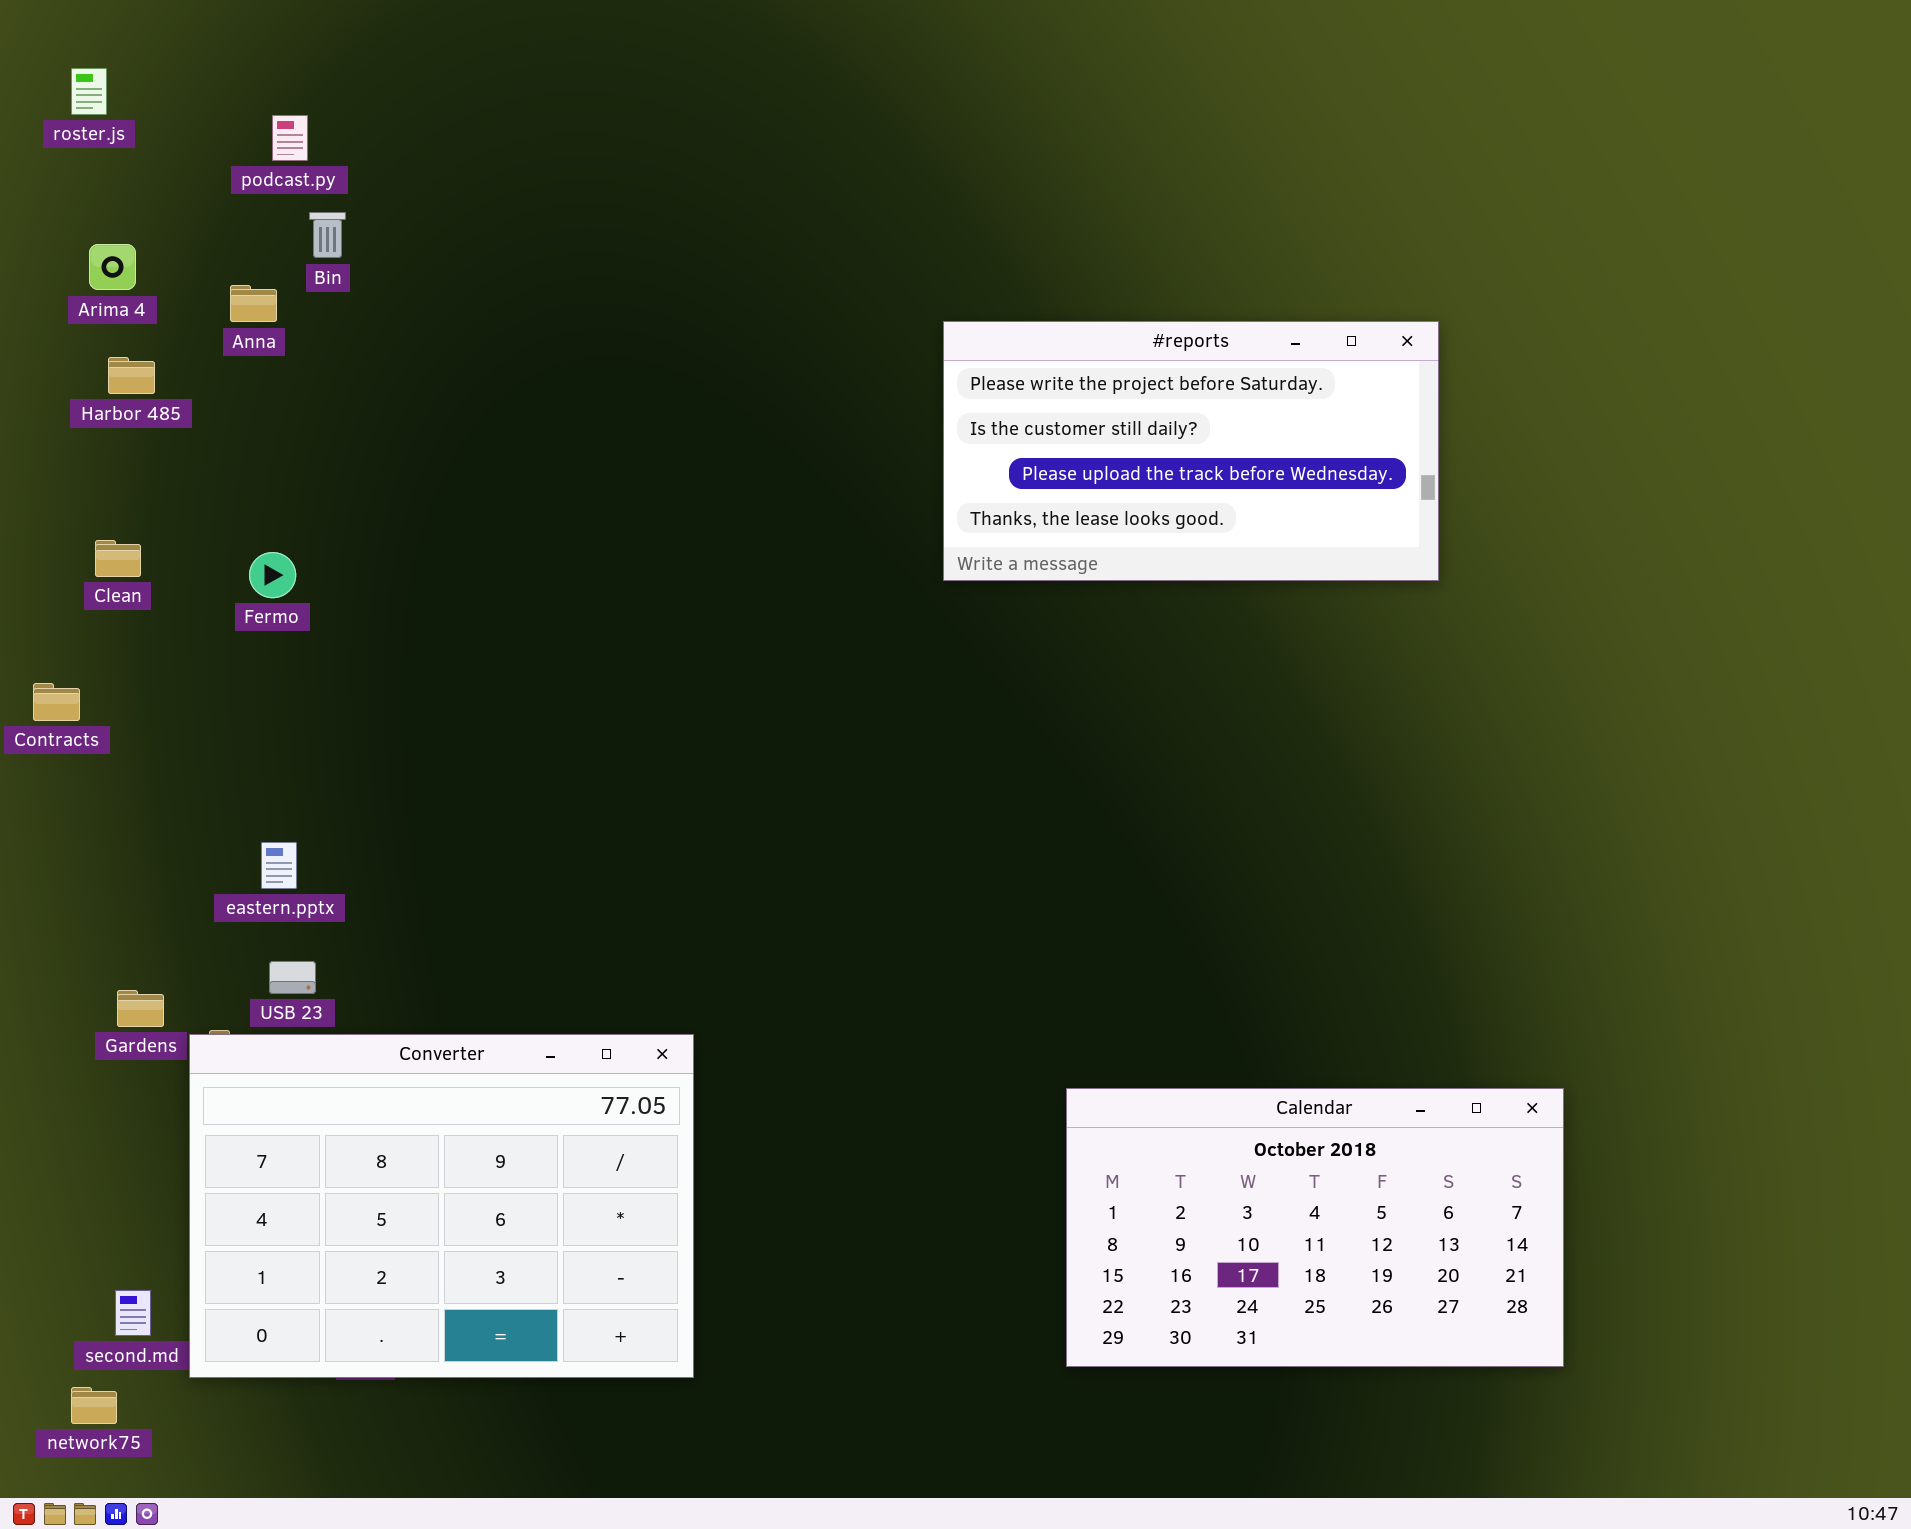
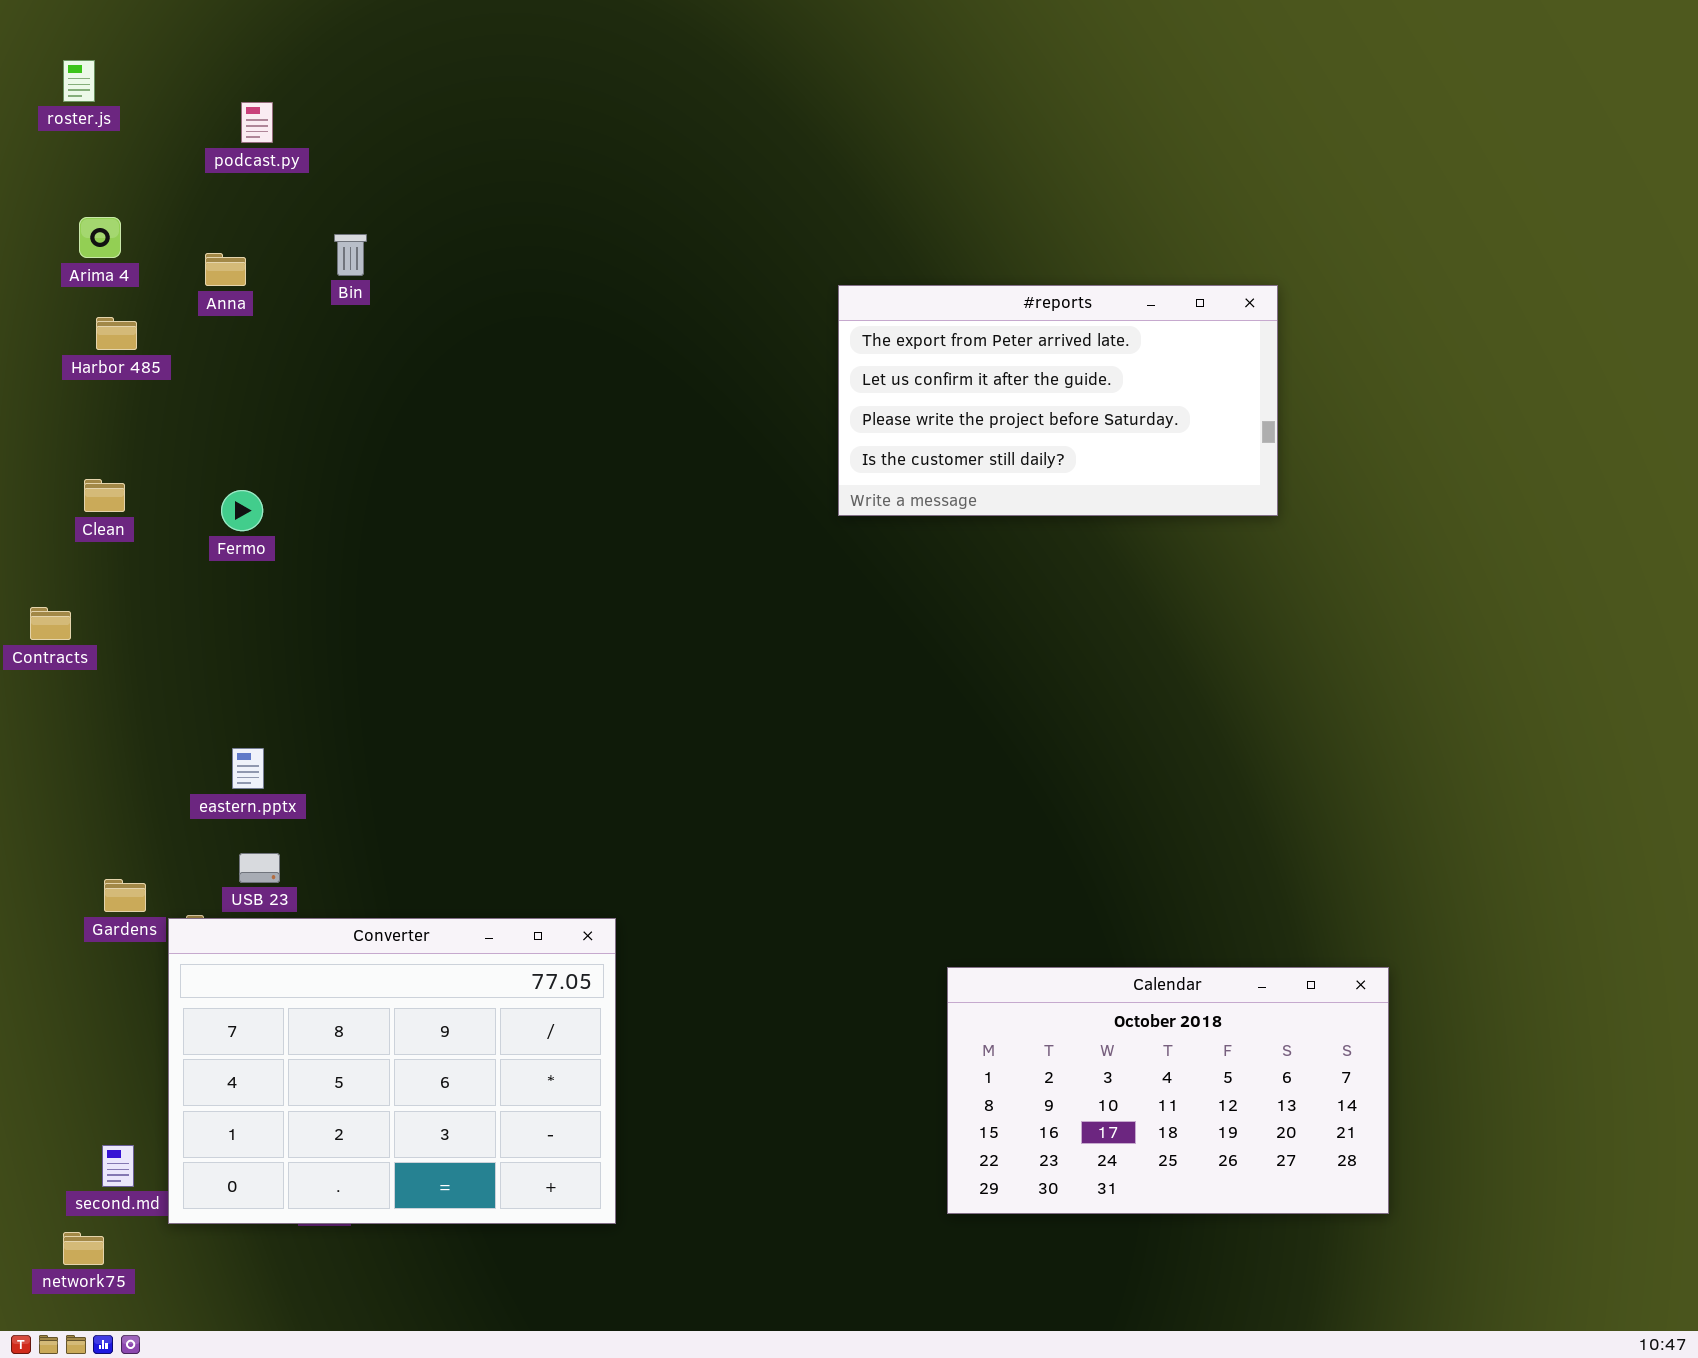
Bin: [309,212,346,258] -> [334,234,367,276], moved
#reports: [943,321,1439,581] -> [838,285,1278,516], scrolled up 2 rows

